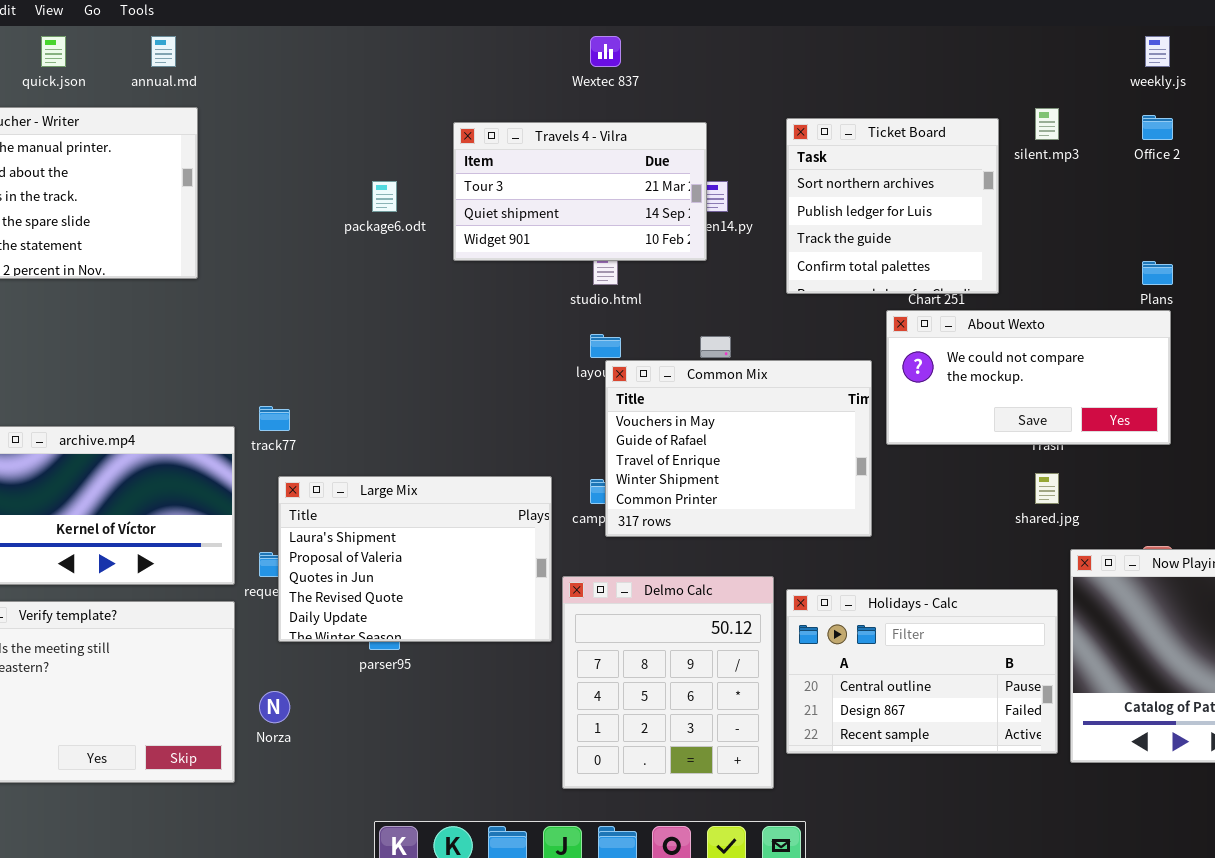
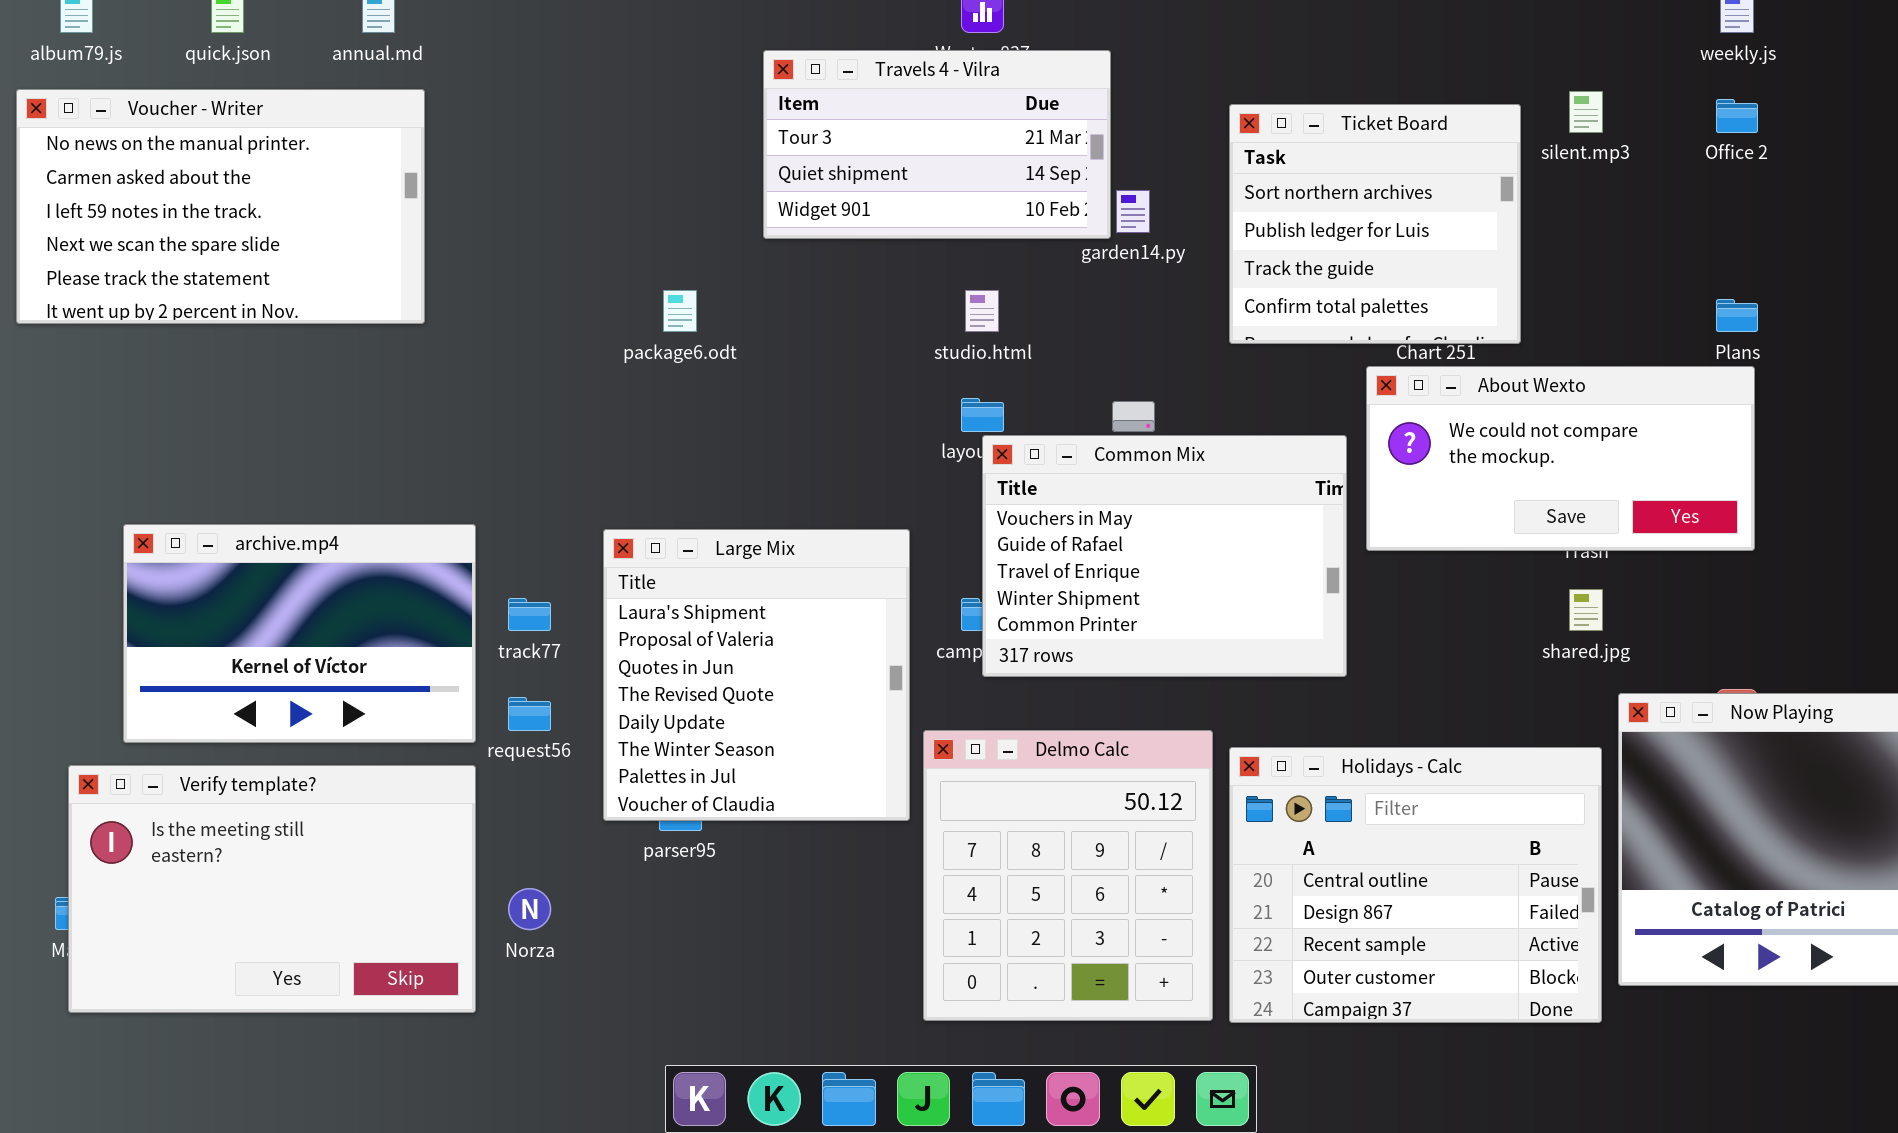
Travels 4 - Vilra: [453,122,707,261] -> [763,50,1111,239], moved
package6.odt: [372,181,397,212] -> [663,290,697,332], moved
track77: [259,406,290,431] -> [508,598,551,631], moved
Large Mix: [278,476,552,642] -> [603,529,910,821], resized
Holidays - Calc: [786,589,1058,754] -> [1229,747,1602,1023], resized

